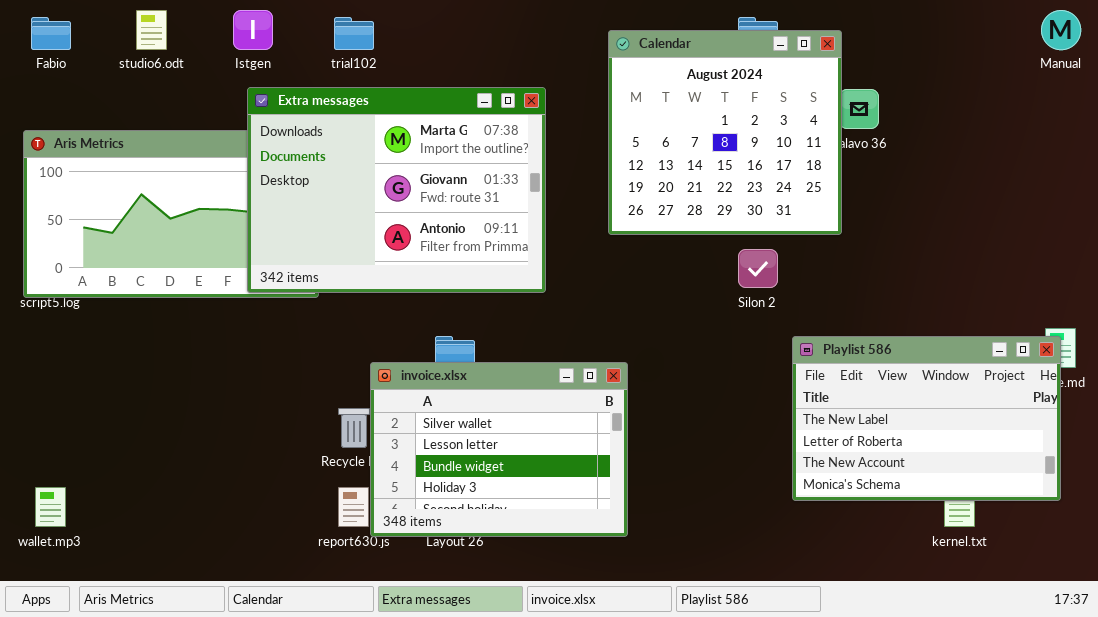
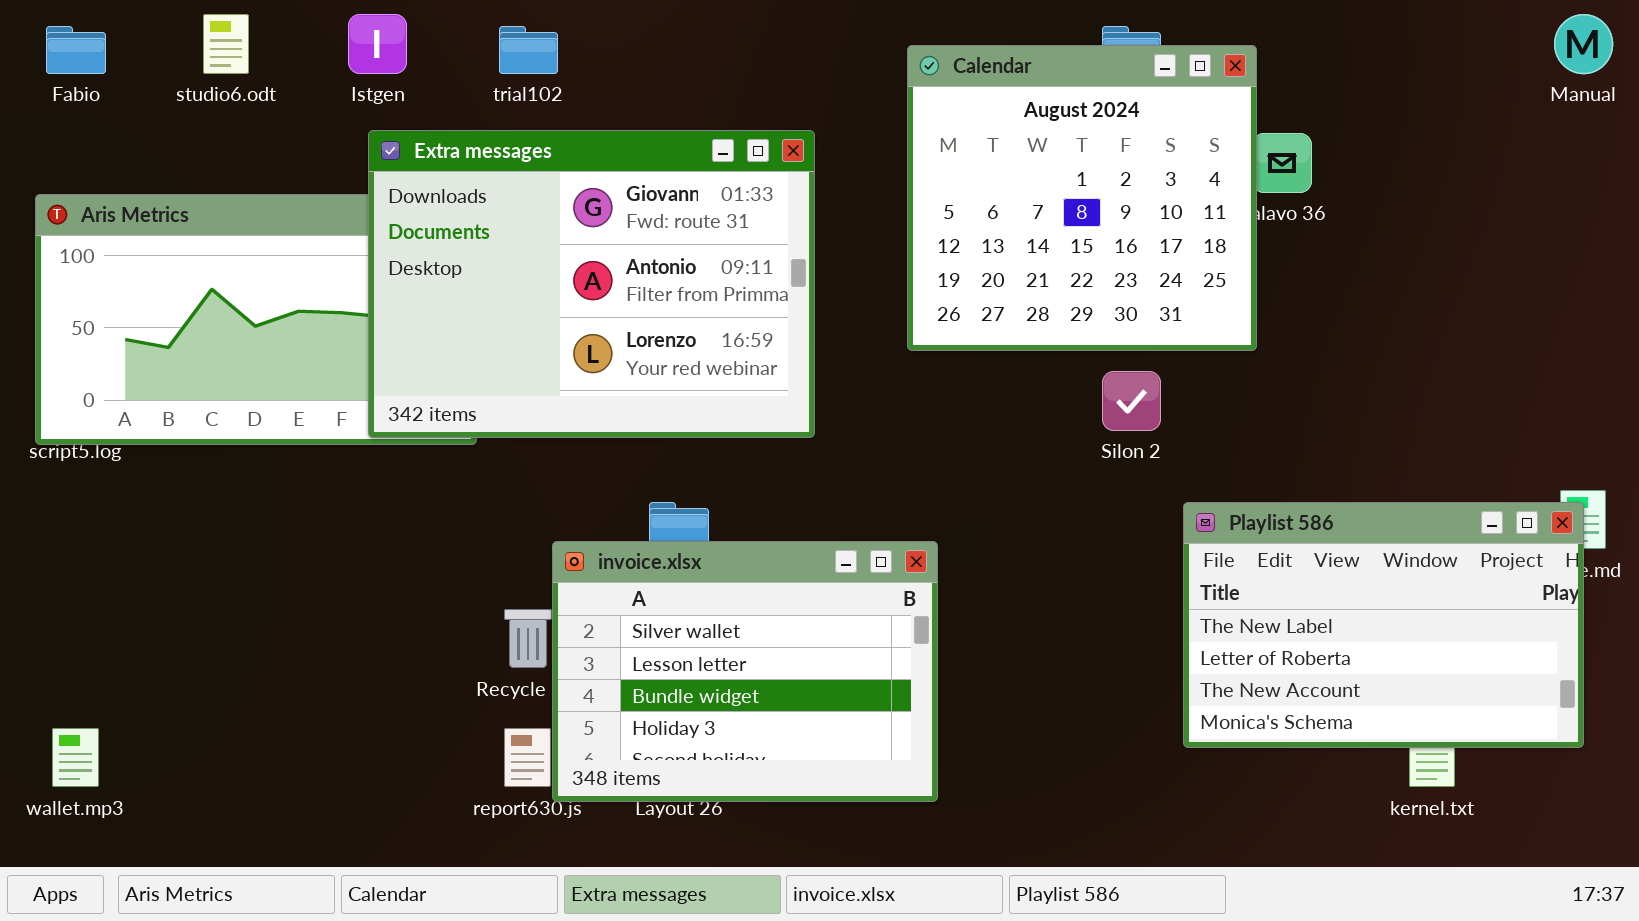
Extra messages: [247,87,546,293] -> [368,130,815,438], scrolled down 1 row

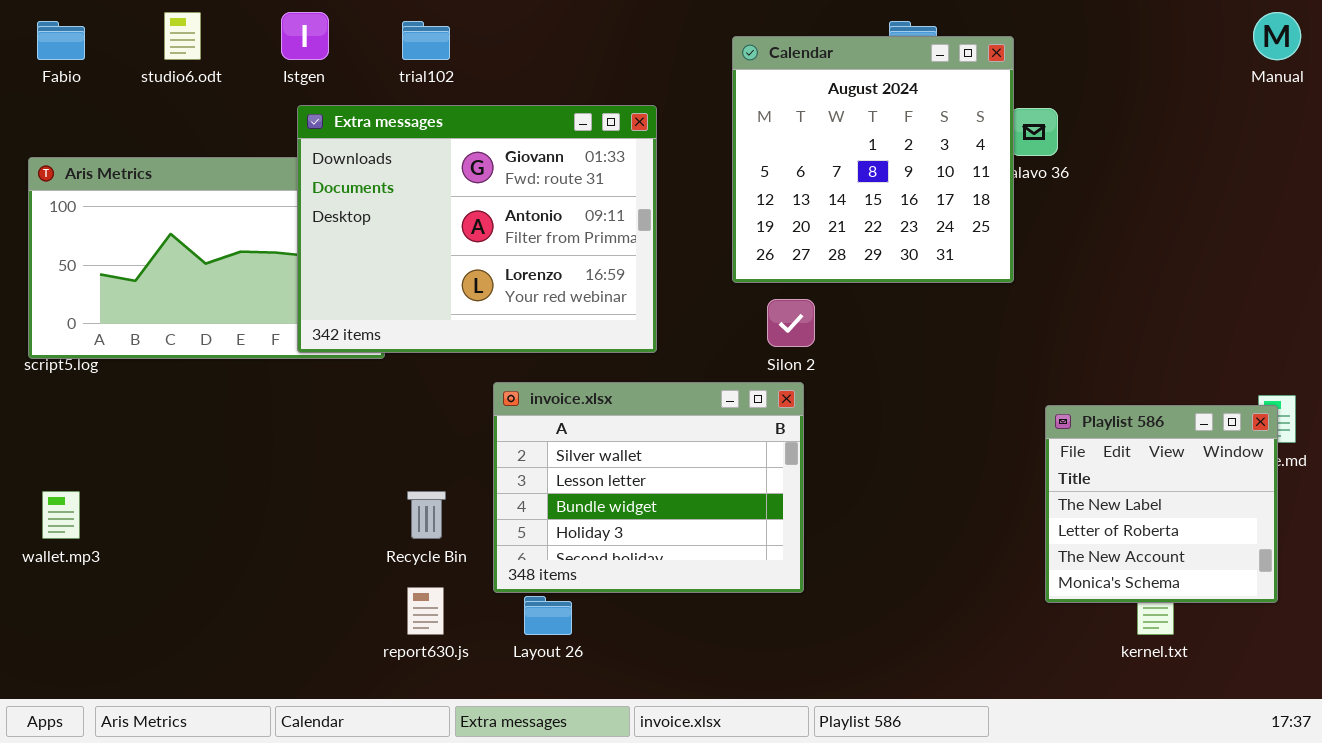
Silon 2: [1102,371,1161,431] -> [767,299,815,347], moved
Playlist 586: [1183,502,1584,748] -> [1045,405,1278,603], resized
invoice.xlsx: [552,541,938,802] -> [493,382,804,593], moved
wallet.mp3: [52,728,99,787] -> [42,491,80,539], moved

